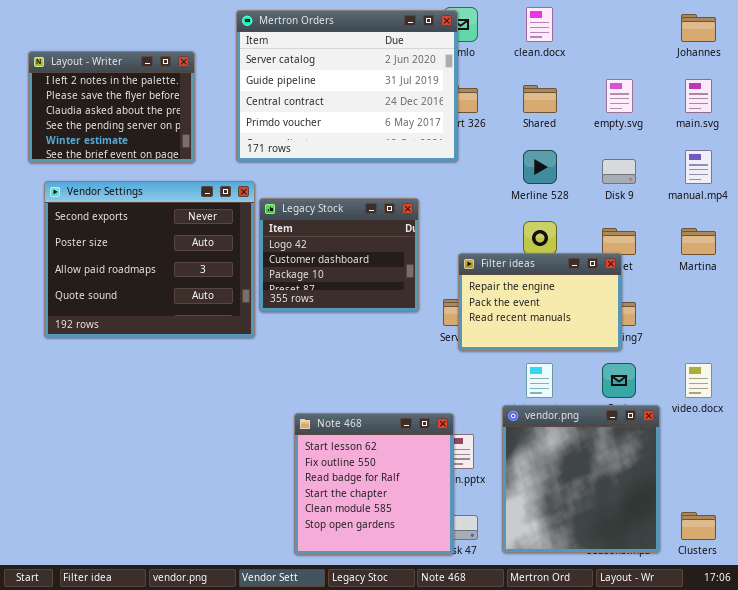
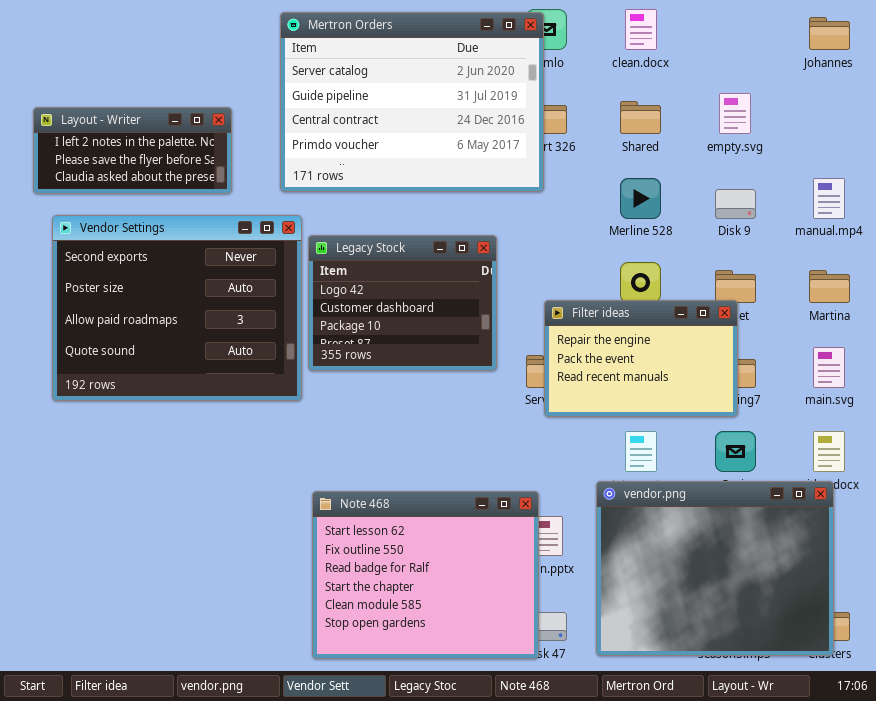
Layout - Writer: [28,51,195,163] -> [33,107,232,194], resized
main.svg: [685,79,712,113] -> [813,347,845,388], moved
vendor.png: [502,405,660,553] -> [596,481,834,656], resized
Note 468: [294,413,454,555] -> [312,491,539,659], resized

